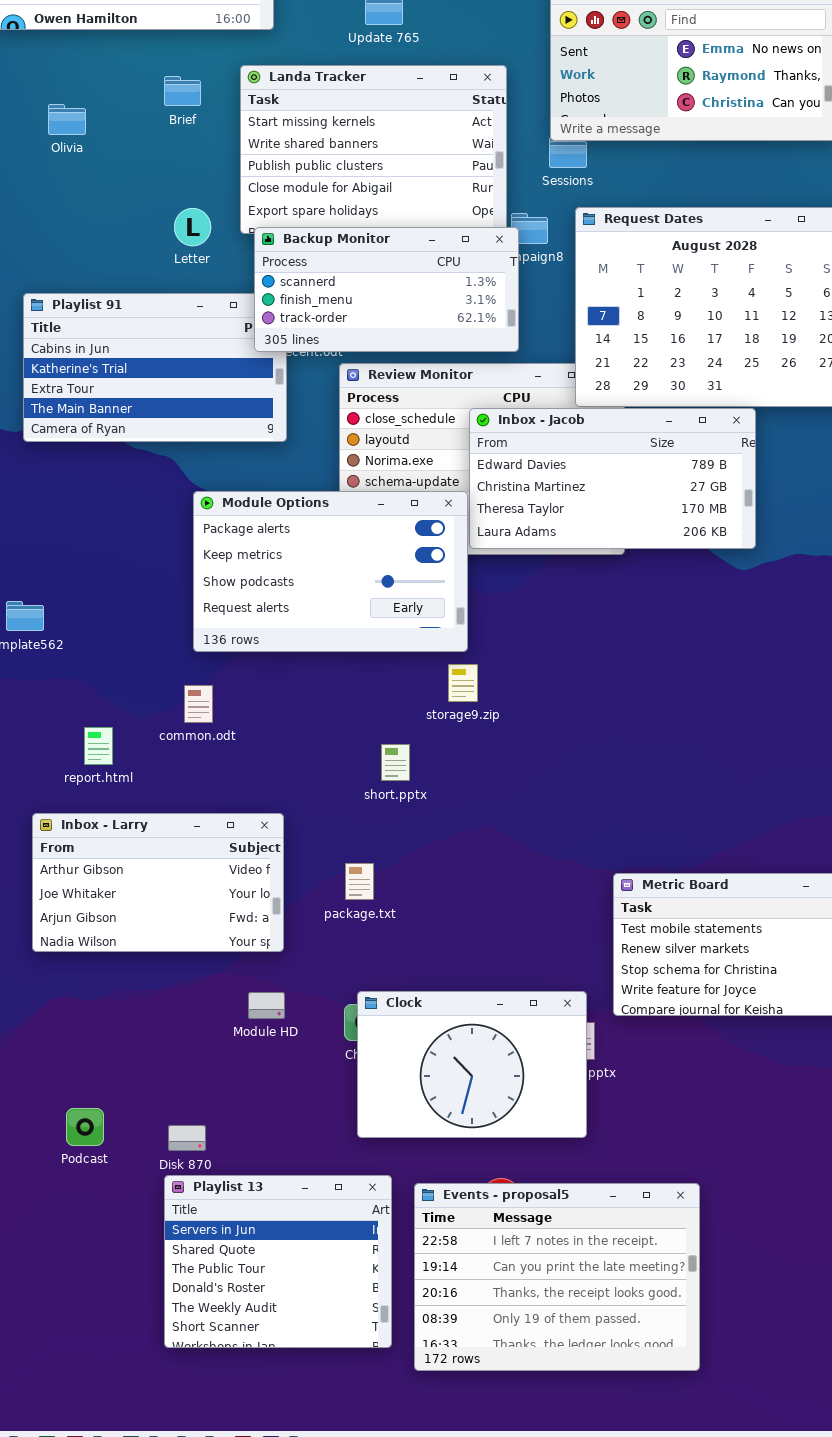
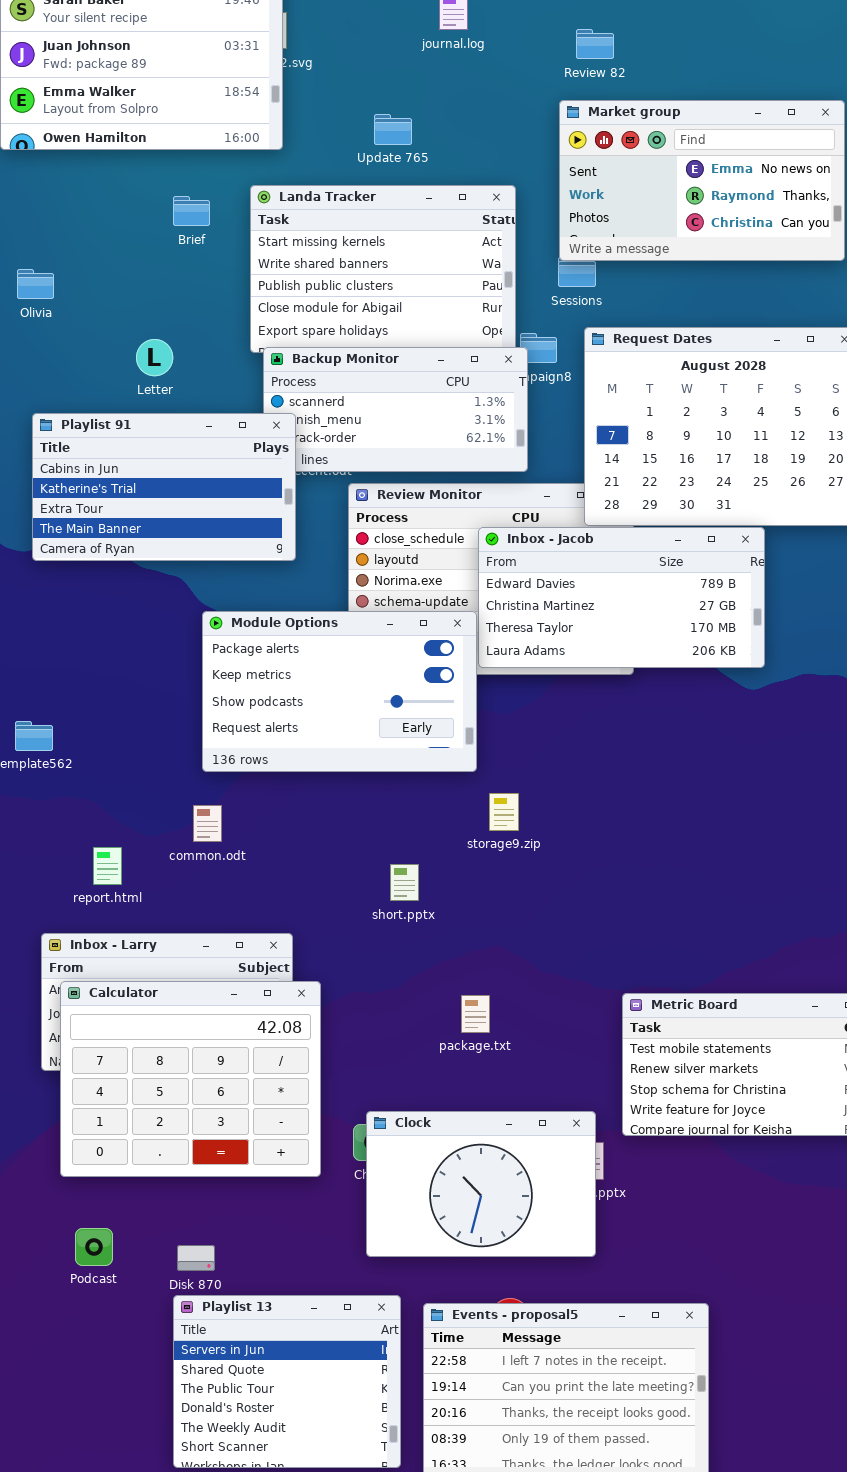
Olivia: [48,104,86,135] -> [17,269,54,299], moved
Letter: [174,208,211,246] -> [136,339,173,376], moved
Playlist 91: [23,293,287,442] -> [32,413,296,561], raised
storage9.zip: [448,664,478,702] -> [489,793,519,831], moved
Calculator: none -> [60,981,321,1177], opened
package.txt: [345,863,374,900] -> [461,995,490,1033], moved

